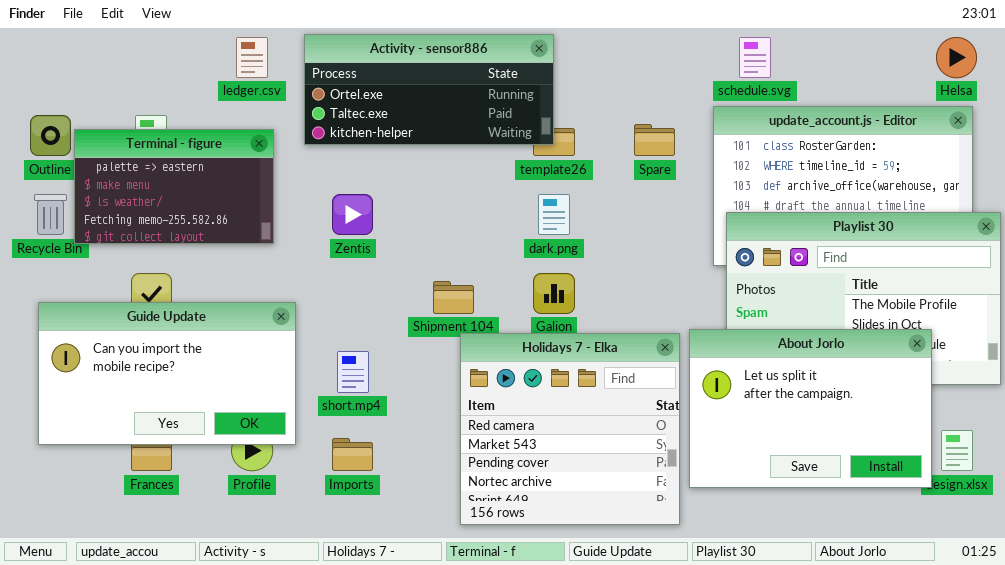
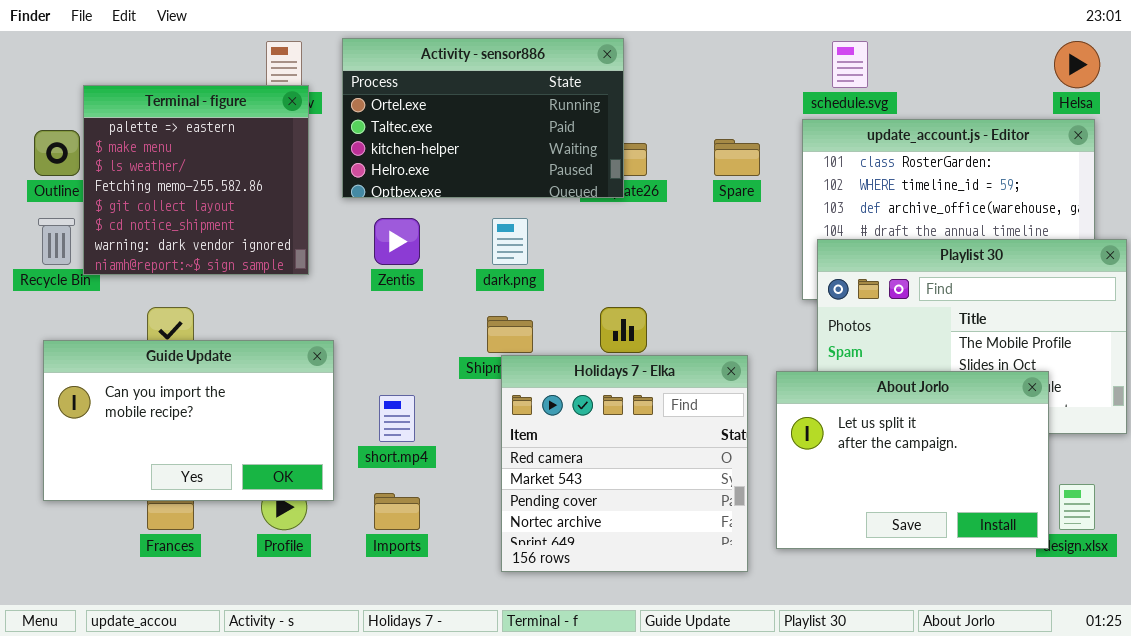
Activity - sensor886: [304,34,554,145] -> [342,38,624,198], resized
Terminal - figure: [74,129,274,244] -> [83,85,309,275], resized
dark.png: [538,194,570,235] -> [492,218,528,265], moved
Holidays 7 - Elka: [460,333,680,525] -> [501,355,748,572], moved

